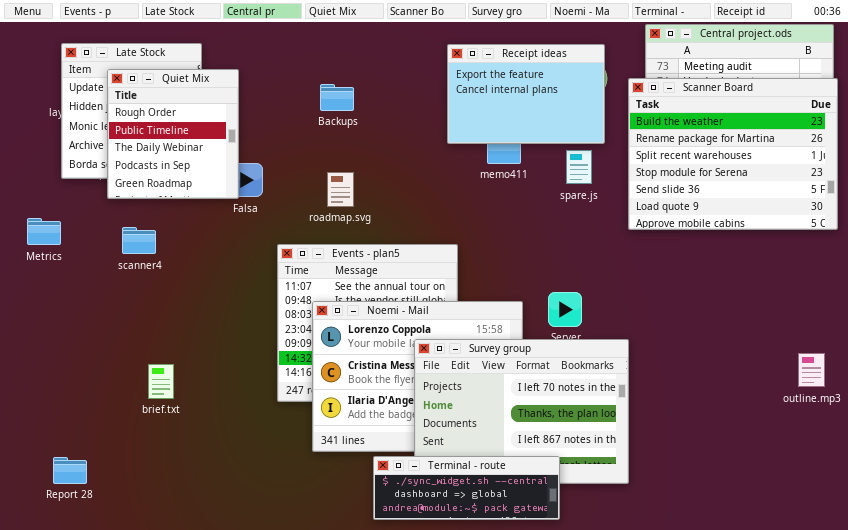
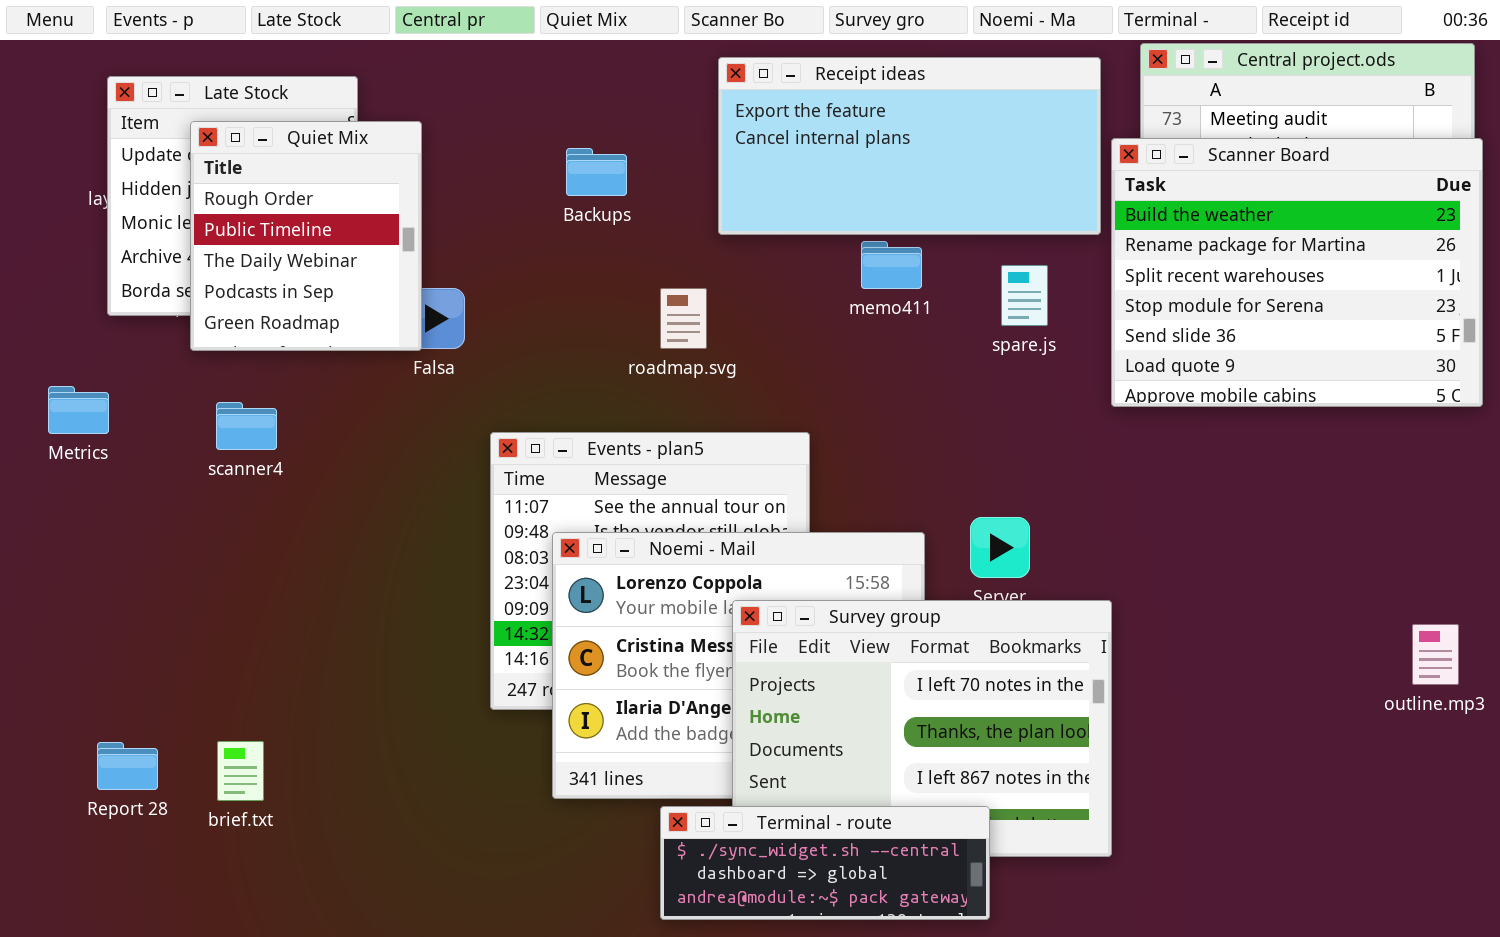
Receipt ideas: [447,44,605,144] -> [718,57,1101,235], moved, resized
roadmap.svg: [327,172,354,207] -> [660,288,707,349], moved
brief.txt: [148,364,174,399] -> [217,741,264,801], moved
Report 28: [53,457,87,484] -> [97,742,158,790], moved

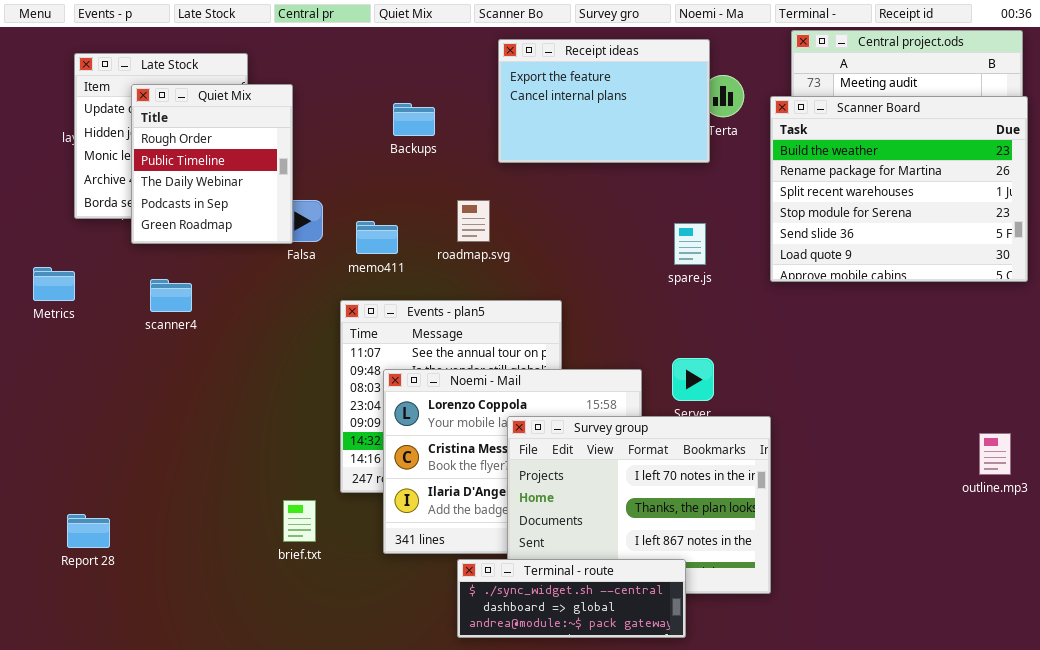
Receipt ideas: [718,57,1101,235] -> [498,39,710,163], resized
memo411: [861,241,922,289] -> [356,221,398,254], moved
spare.js: [1001,265,1048,326] -> [674,223,706,265], moved
brief.txt: [217,741,264,801] -> [283,500,316,542], moved

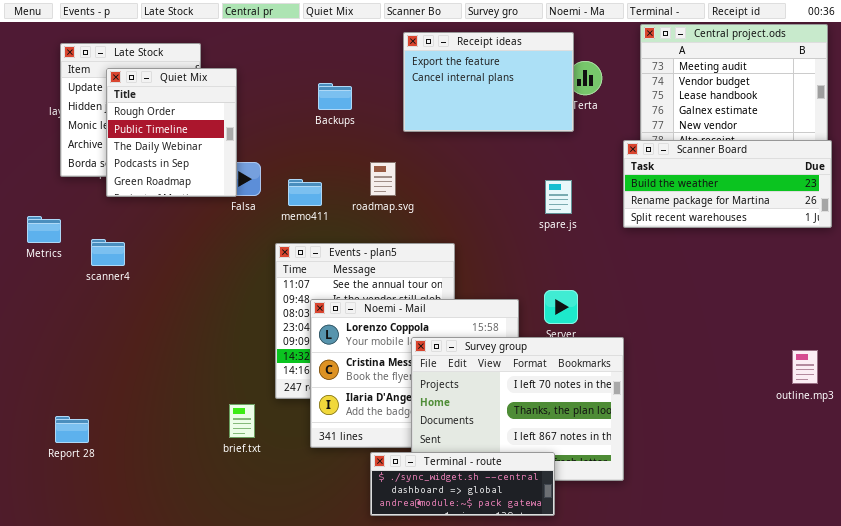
Scanner Board: [770,96,1028,282] -> [623,140,832,228], resized
scanner4: [150,279,192,312] -> [91,239,125,266], moved

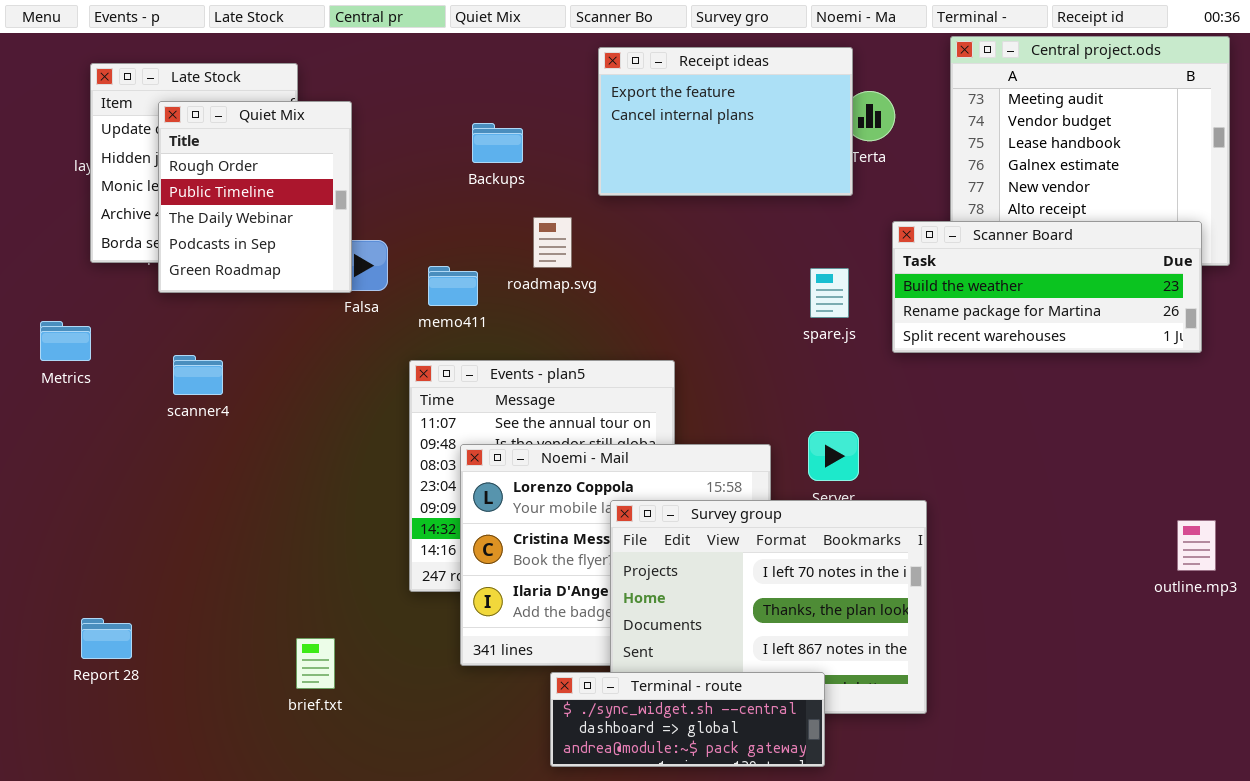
Scanner Board: [623,140,832,228] -> [892,221,1202,353], moved
roadmap.svg: [370,162,396,196] -> [533,217,572,268], moved
scanner4: [91,239,125,266] -> [173,355,223,395], moved
brief.txt: [229,404,255,438] -> [296,638,335,689], moved

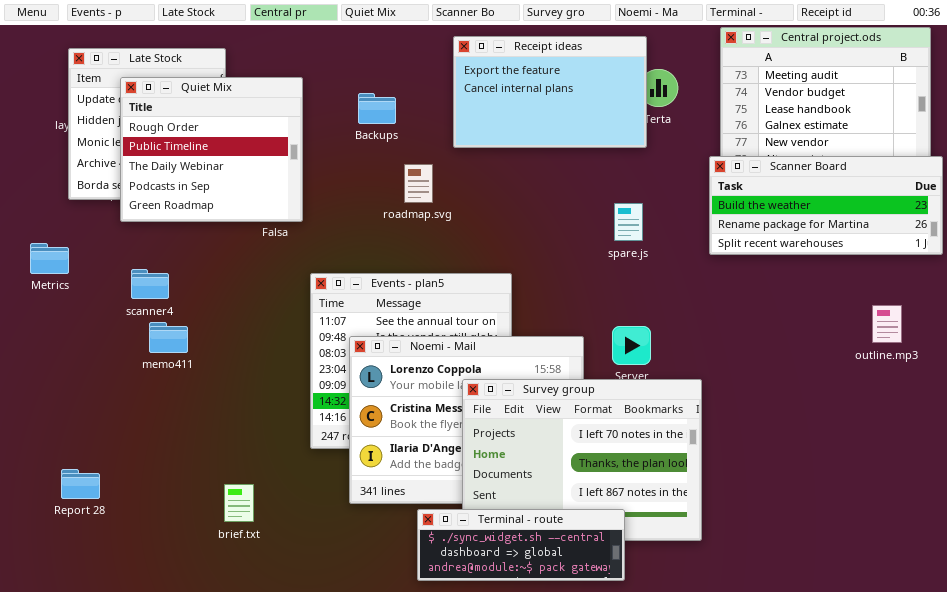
Quiet Mix: [158,101,352,293] -> [120,77,303,222], resized
Scanner Board: [892,221,1202,353] -> [709,156,943,255], moved
memo411: [428,266,478,306] -> [149,322,188,353], moved
outline.mp3: [1177,520,1216,571] -> [872,305,902,343], moved

